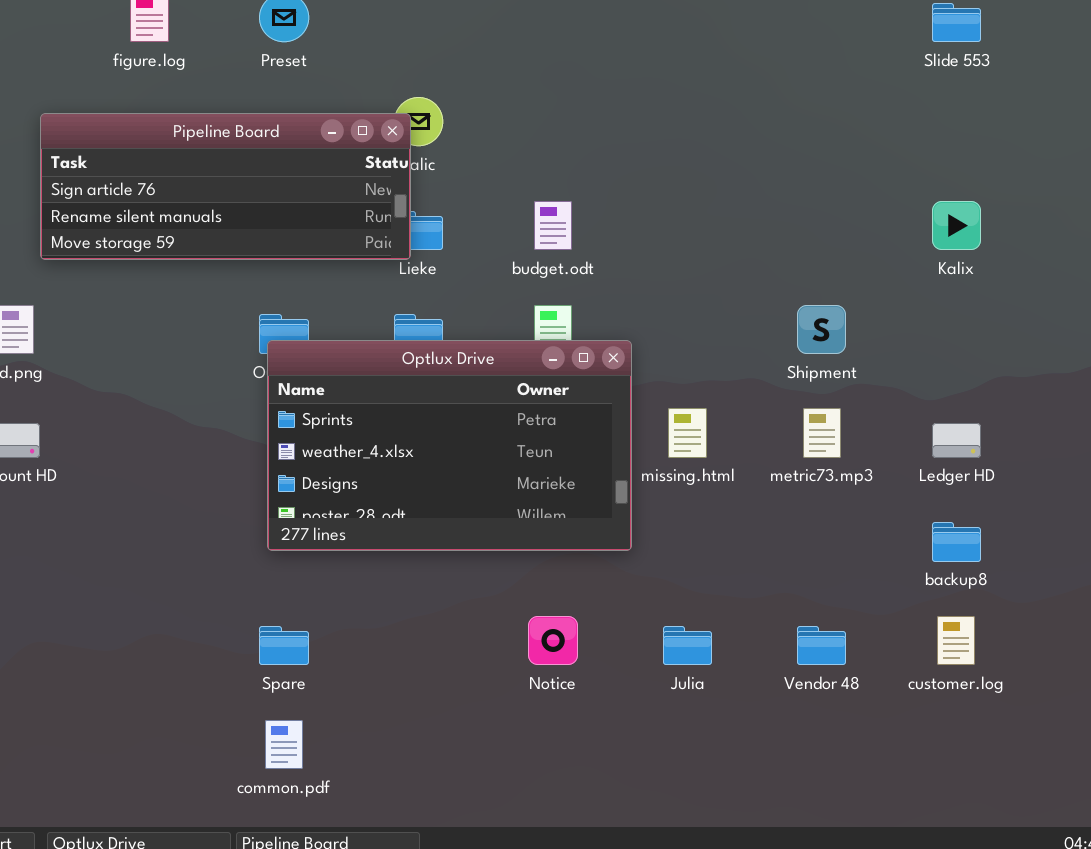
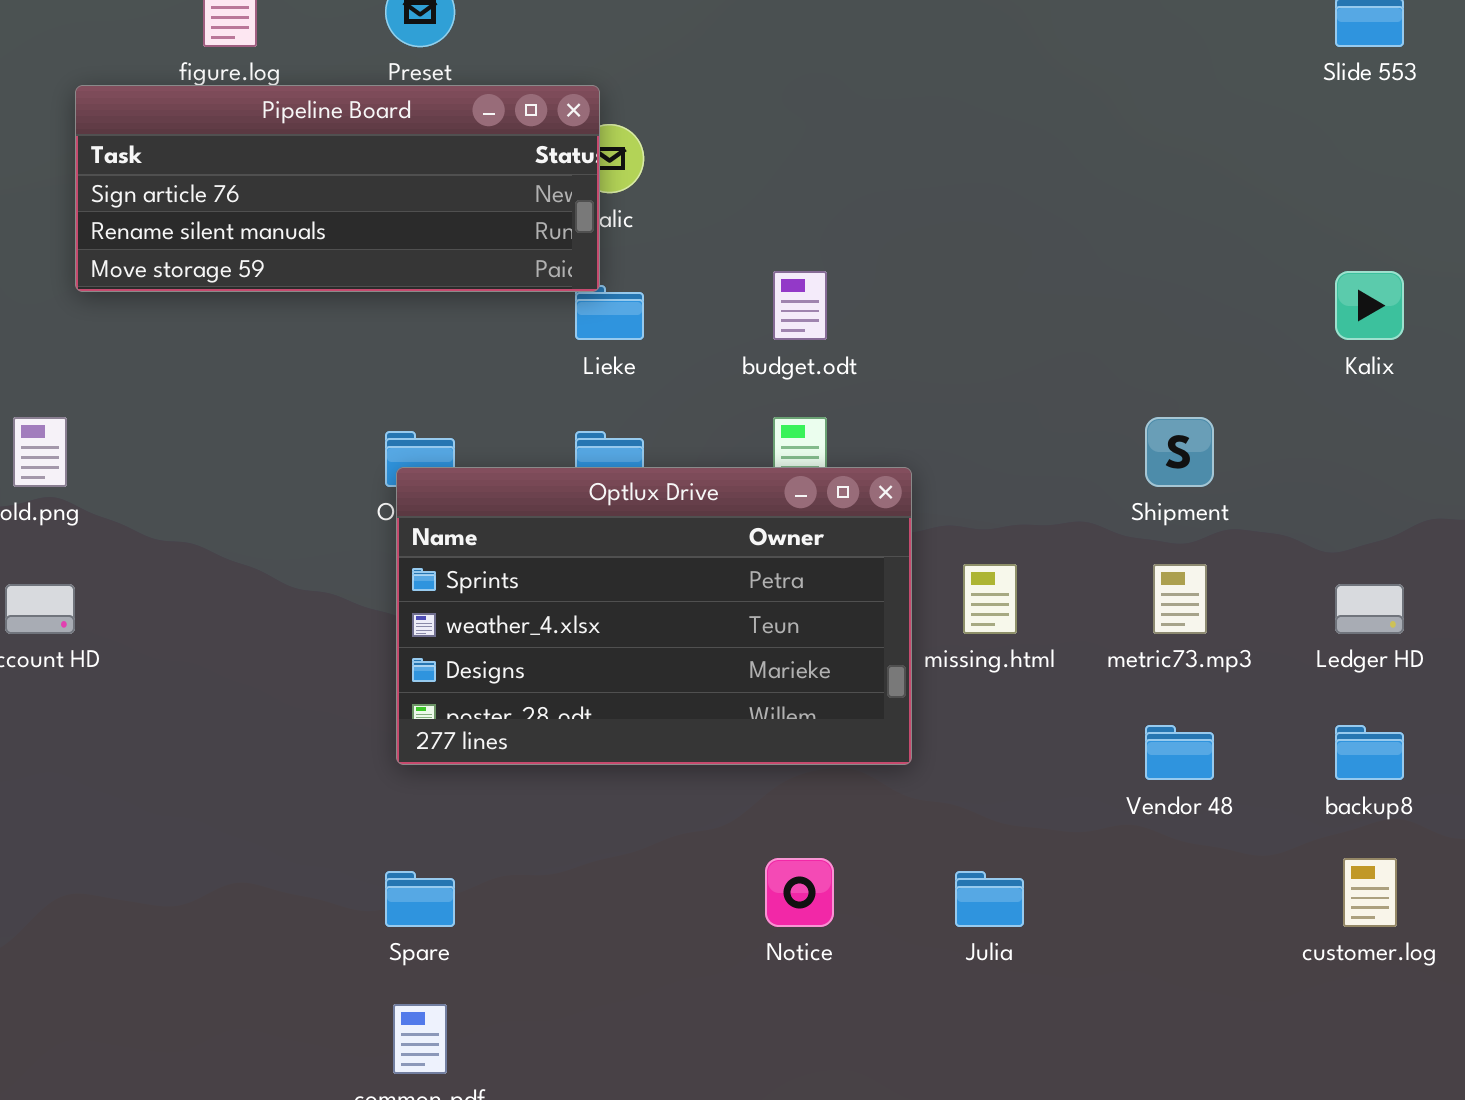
Pipeline Board: [40,113,411,260] -> [75,85,600,292], moved
Vendor 48: [797,626,846,665] -> [1145,725,1214,780], moved

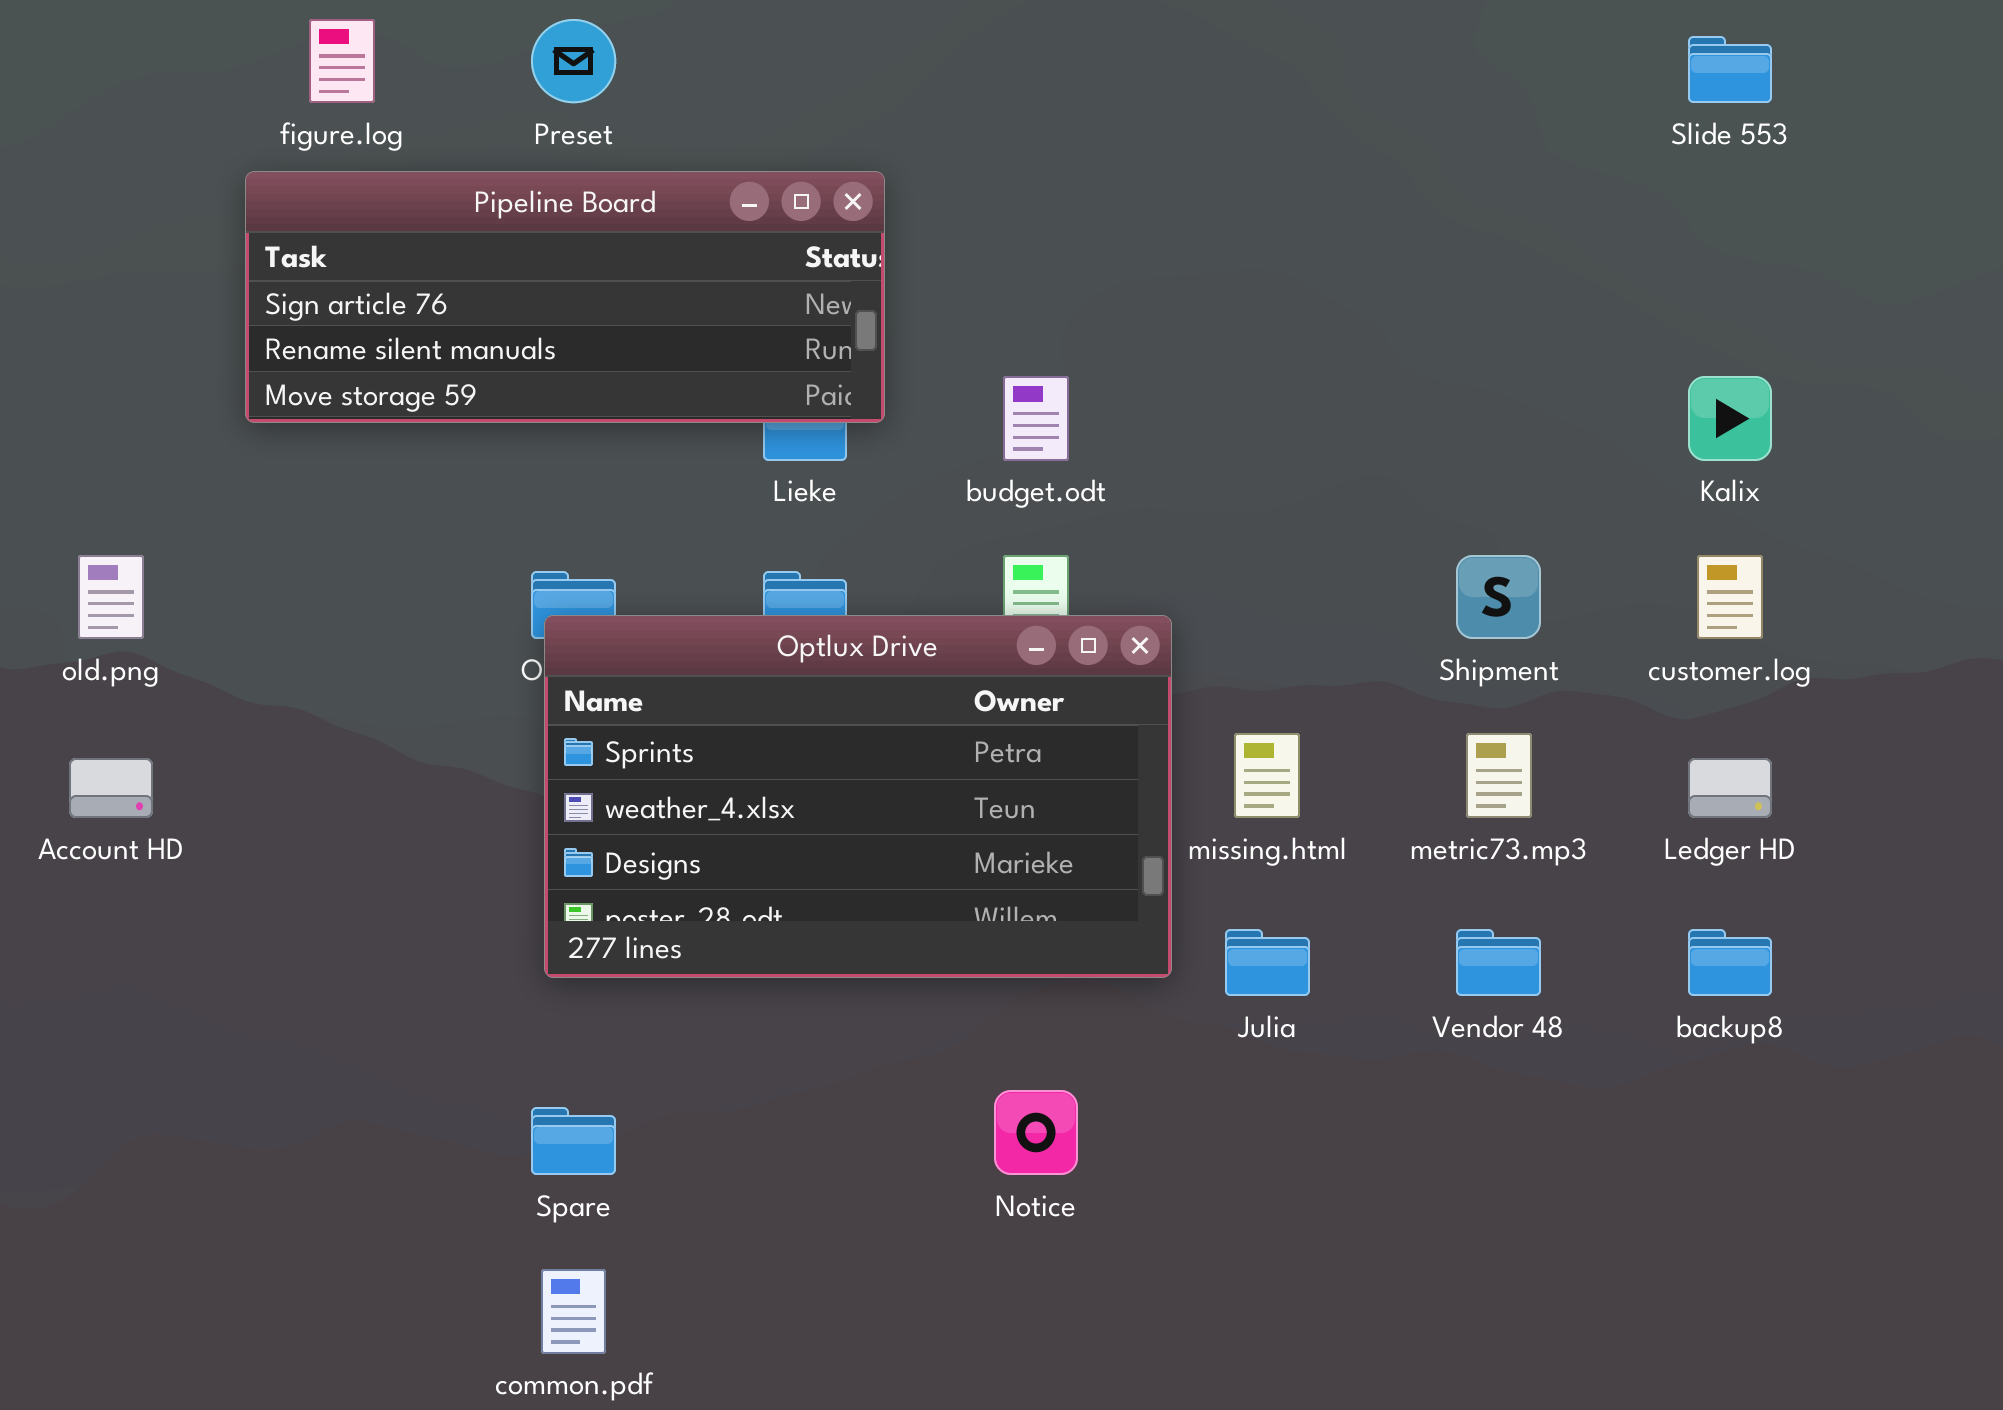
Pipeline Board: [75,85,600,292] -> [245,171,885,423], moved
customer.log: [1343,858,1397,927] -> [1697,555,1763,639], moved
Julia: [955,871,1024,927] -> [1225,929,1310,996], moved

